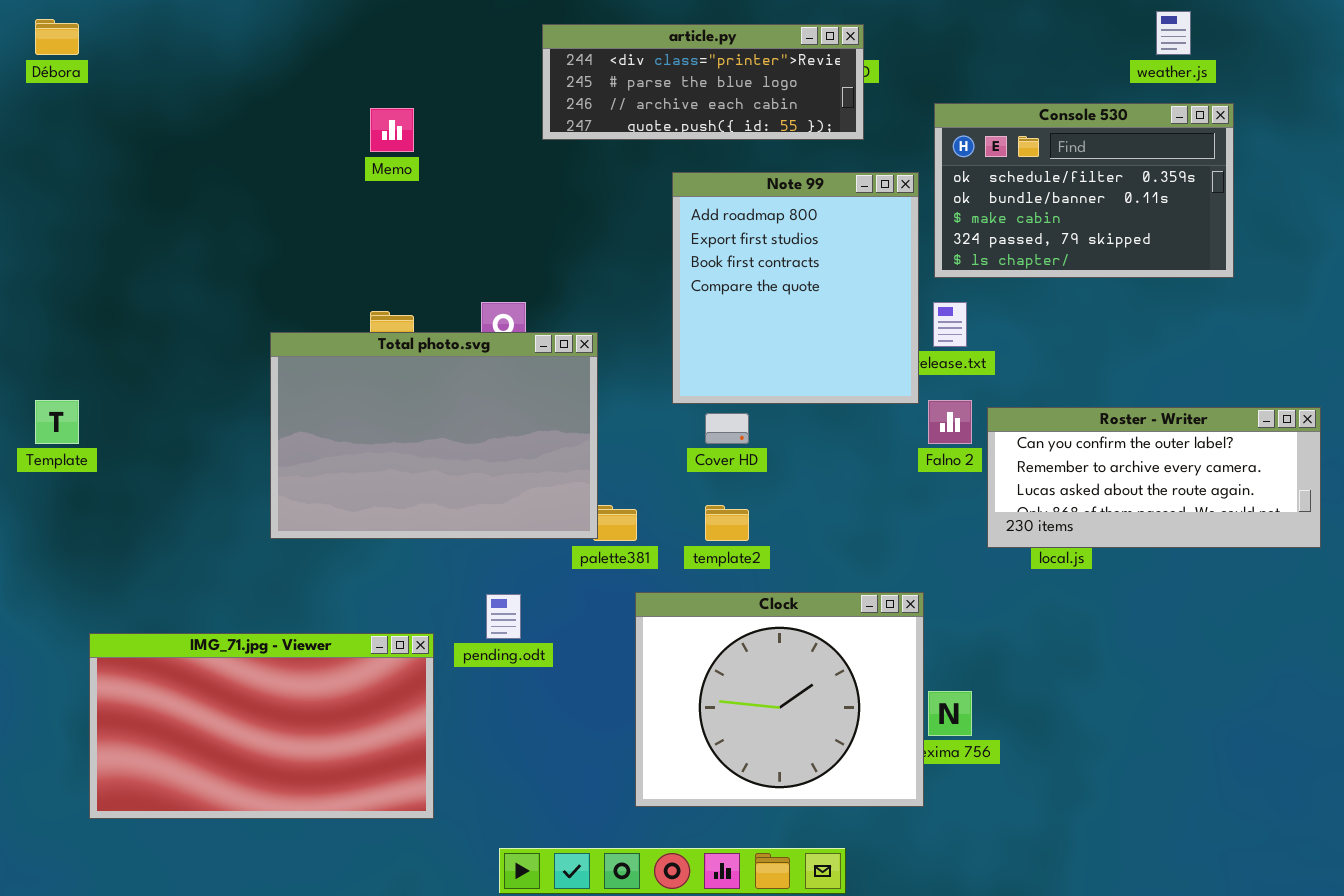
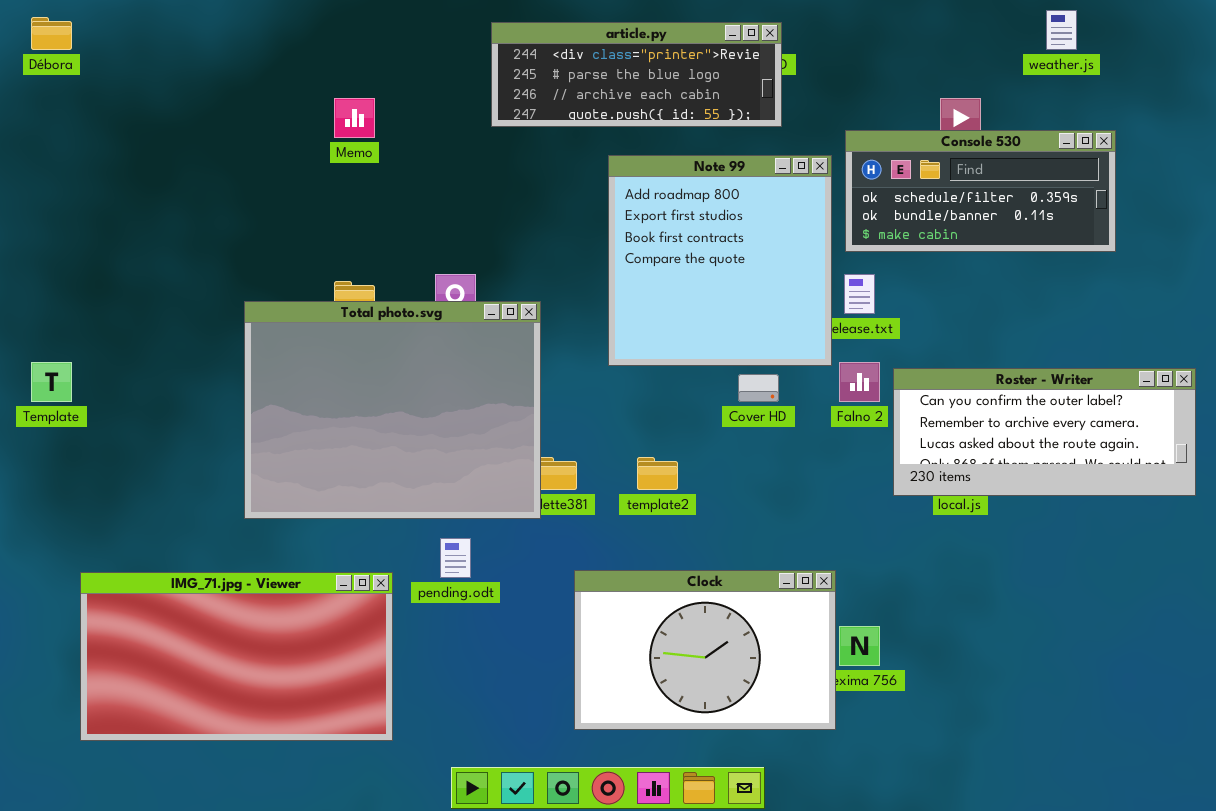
Console 530: [934,103,1234,278] -> [845,130,1116,252], resized
Total photo.svg: [270,332,598,539] -> [244,301,541,519], resized
Cover HD: [705,413,749,444] -> [738,374,779,402], moved
Clock: [635,592,924,807] -> [574,570,836,730], resized

